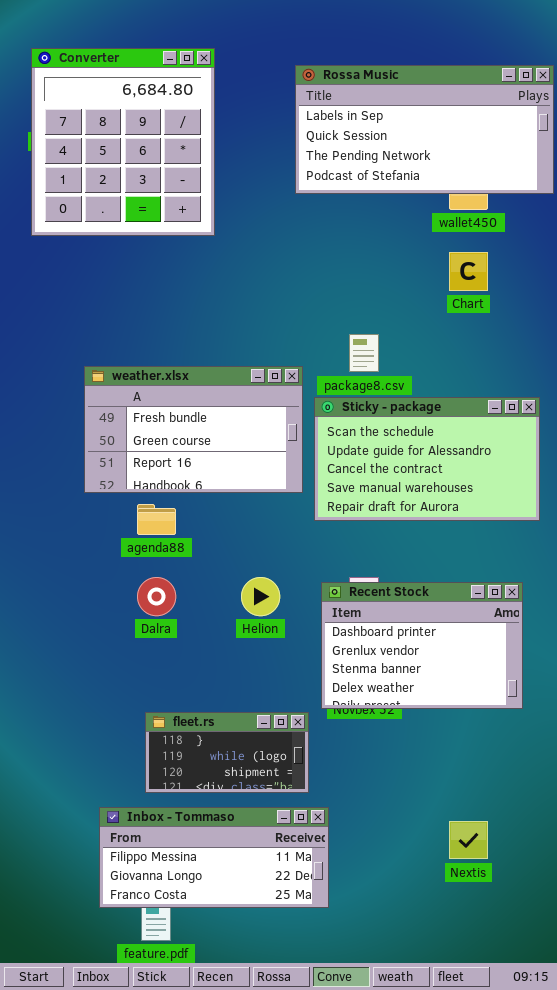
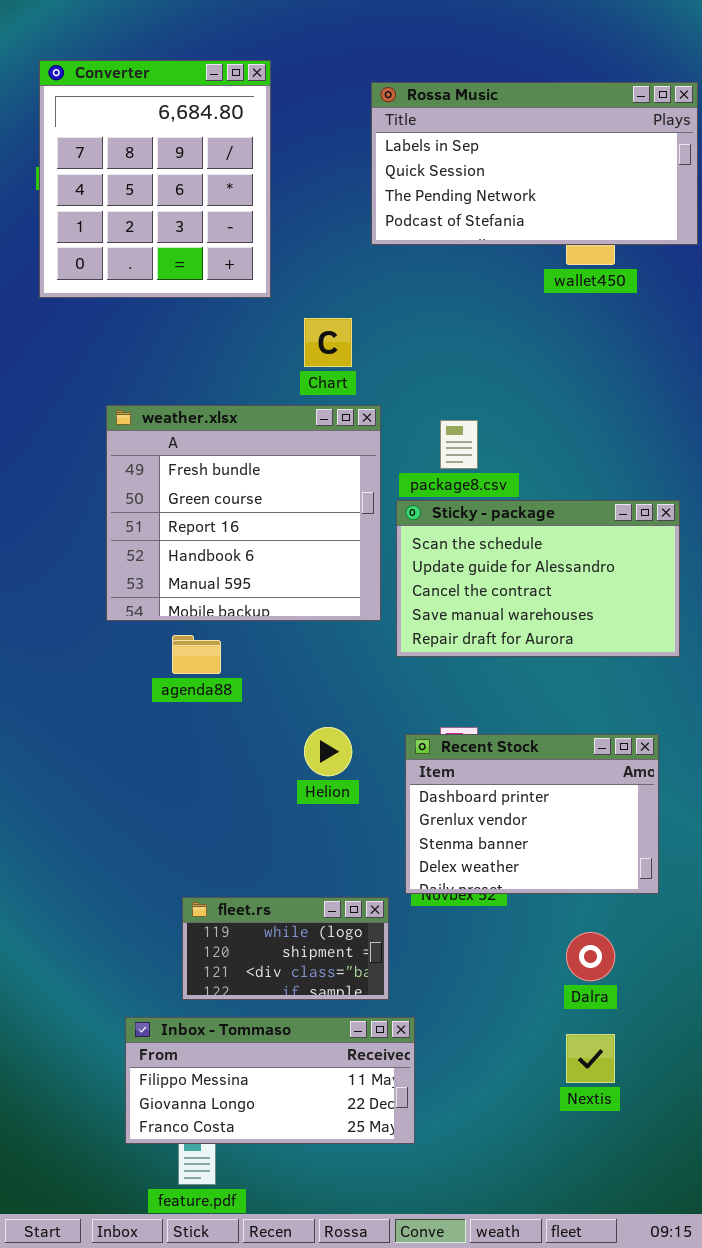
Chart: [449,252,488,291] -> [304,318,352,367], moved
weather.xlsx: [84,366,303,493] -> [106,405,381,621], resized
Dalra: [137,577,176,616] -> [566,932,615,981], moved
fleet.rs: [145,712,309,793] -> [182,897,389,1000], scrolled down 1 row

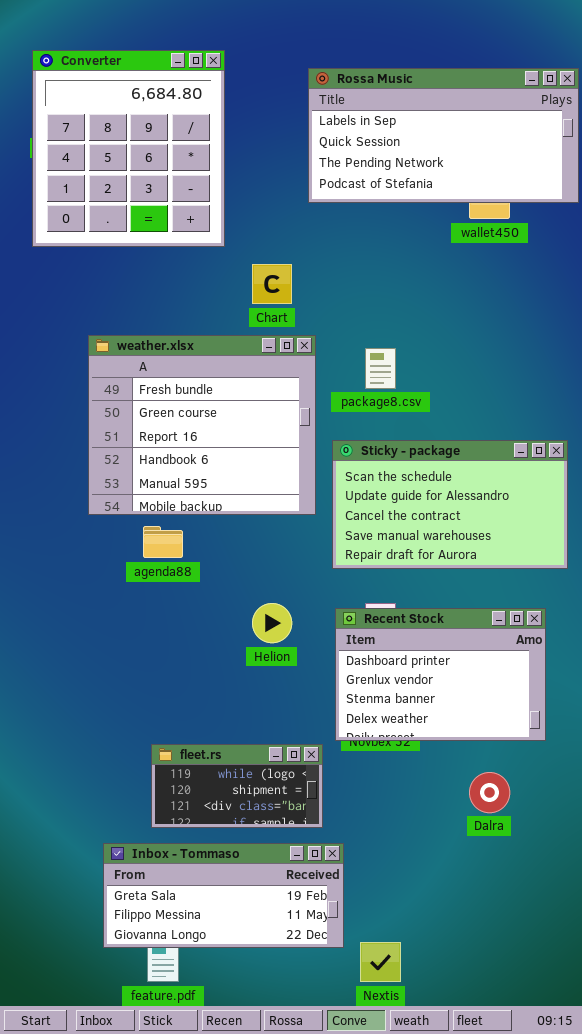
Sticky - package: [396,500,680,657] -> [332,440,568,569], moved
Inbox - Tommaso: [125,1017,415,1144] -> [103,843,344,948], scrolled up 1 row
Nextis: [566,1034,615,1083] -> [360,942,401,982], moved

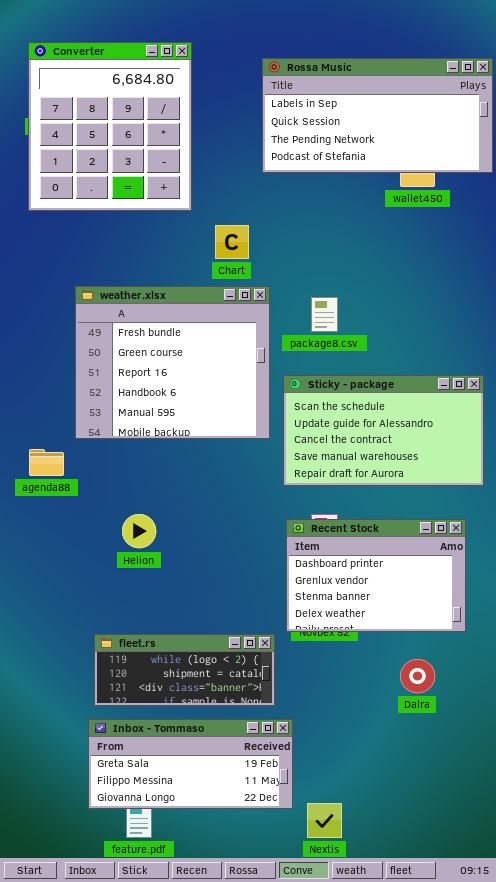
agenda88: [143,526,183,558] -> [29,449,64,476], moved
Helion: [252,603,292,643] -> [122,514,156,548], moved
fleet.rs: [151,744,323,828] -> [94,634,275,706], resized

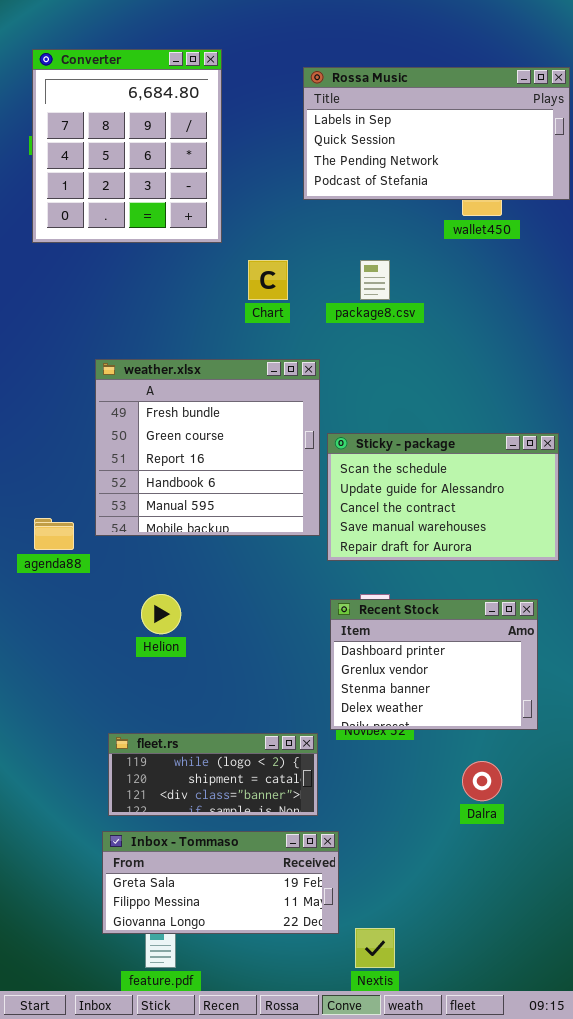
weather.xlsx: [75,286,270,439] -> [95,359,320,536], moved
package8.csv: [311,297,338,332] -> [360,260,390,300], moved

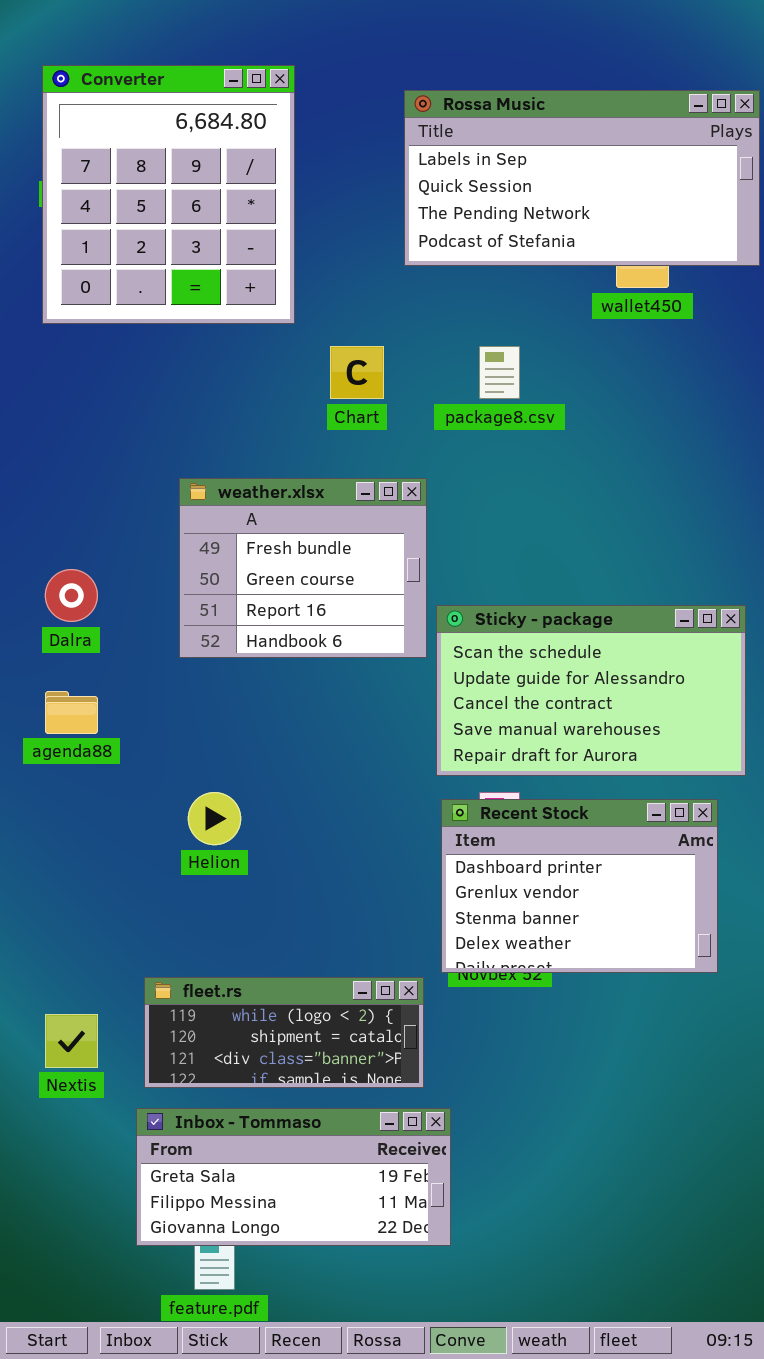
weather.xlsx: [95,359,320,536] -> [179,478,427,658], resized
Sticky - package: [327,433,559,561] -> [436,605,746,776], moved
Dalra: [462,761,502,801] -> [45,569,98,622], moved
Nextis: [355,928,395,968] -> [45,1014,98,1068], moved

